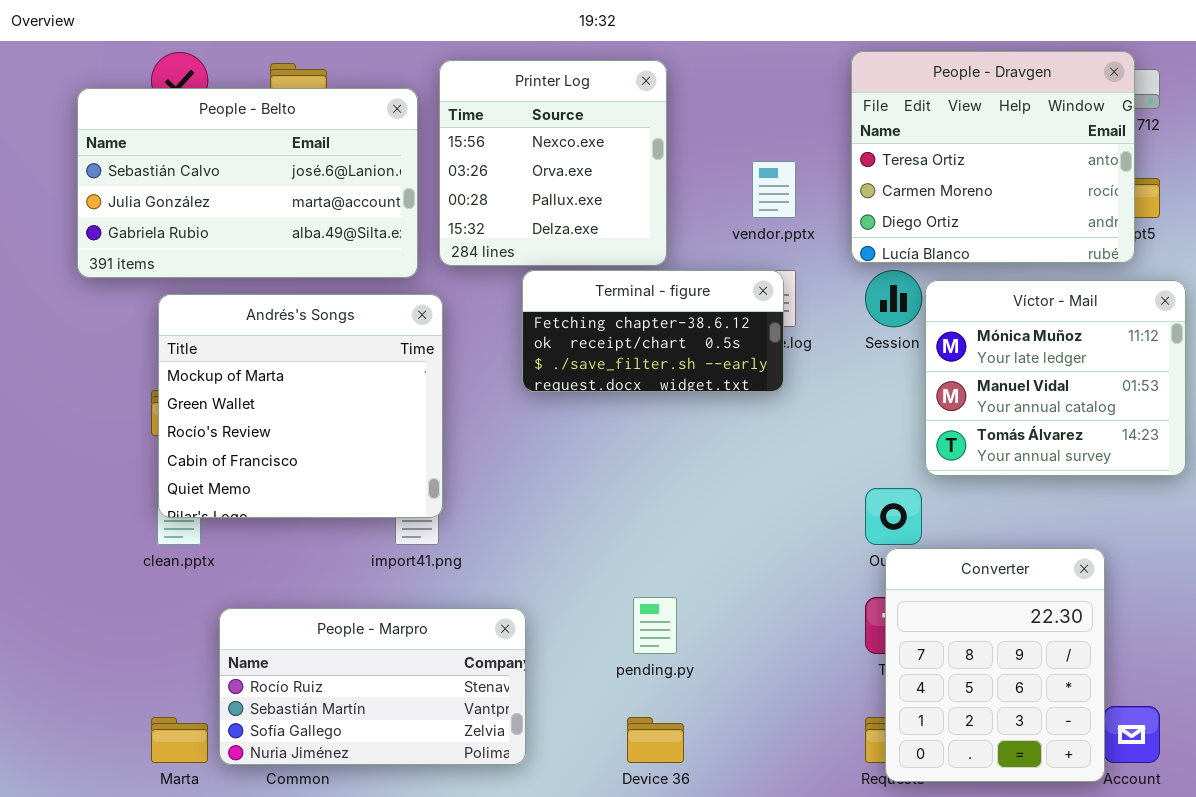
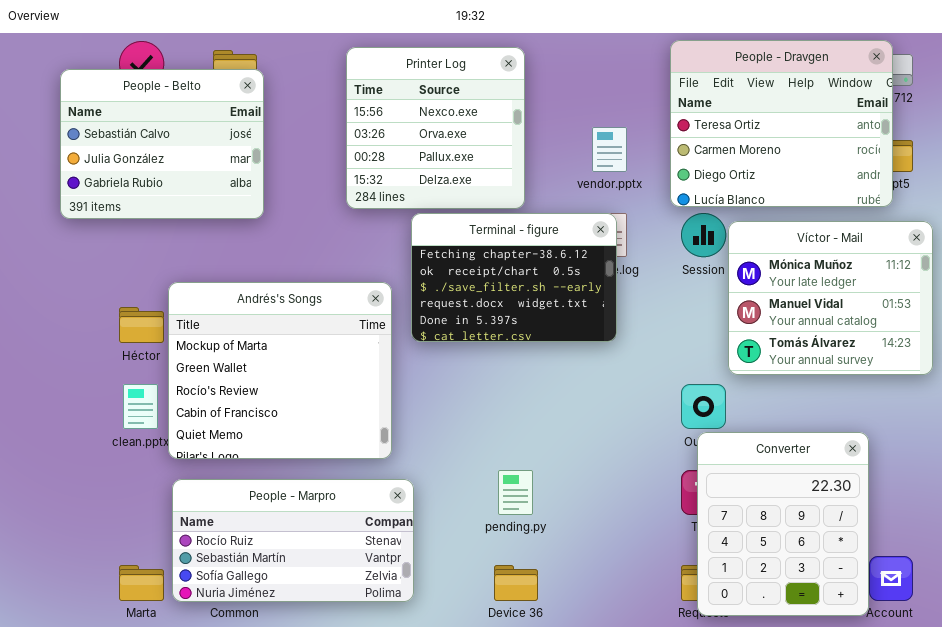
People - Belto: [77,88,418,278] -> [60,69,264,219], resized
Terminal - figure: [522,270,784,392] -> [411,213,617,342], resized
Andrés's Songs: [158,294,443,518] -> [168,282,392,459], moved

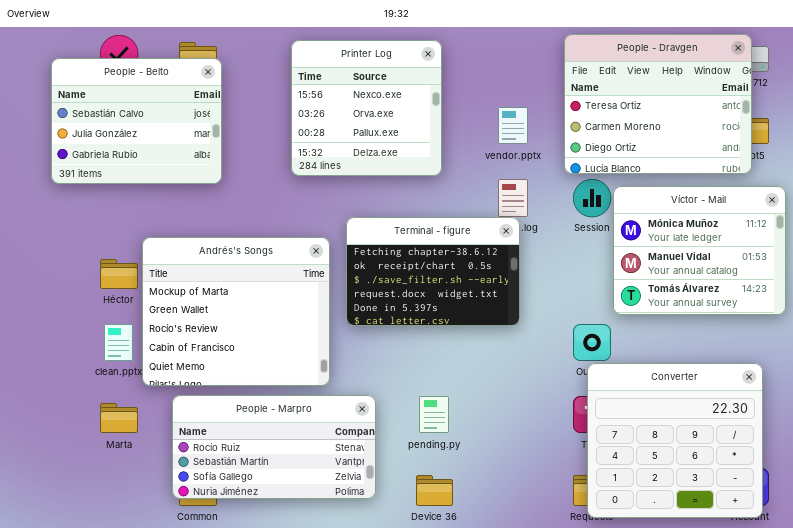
Terminal - figure: [411,213,617,342] -> [346,217,520,326], moved
Converter: [697,432,869,616] -> [587,363,763,518], resized
People - Marpro: [172,479,414,602] -> [172,395,376,499], moved
Marta: [119,565,164,601] -> [100,403,138,433], moved

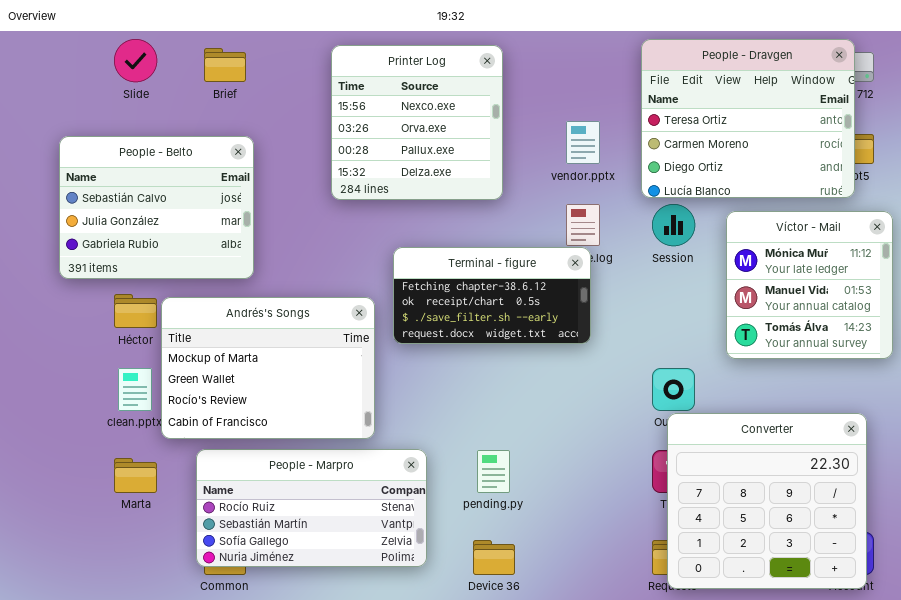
People - Belto: [51,58,222,184] -> [59,136,254,279], moved
Víctor - Mail: [613,186,786,315] -> [726,211,893,359], resized
Terminal - figure: [346,217,520,326] -> [393,247,591,344], resized
Andrés's Songs: [142,237,330,386] -> [161,297,375,439], resized

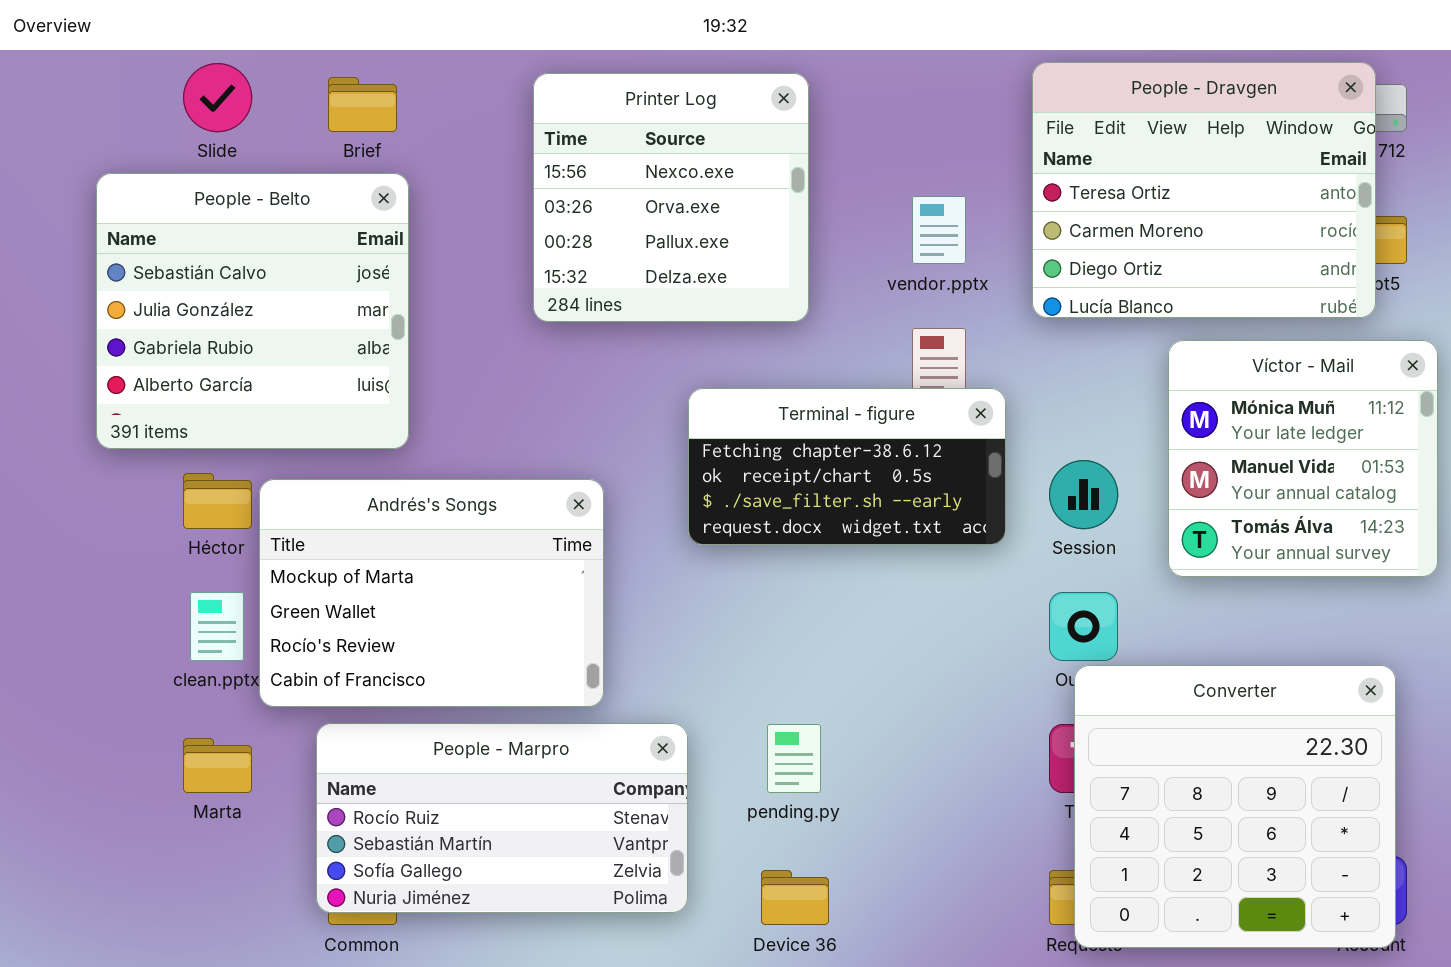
People - Belto: [59,136,254,279] -> [96,173,409,449], resized
Session: [652,204,695,246] -> [1049,460,1118,529], moved
Terminal - figure: [393,247,591,344] -> [688,388,1006,545], moved

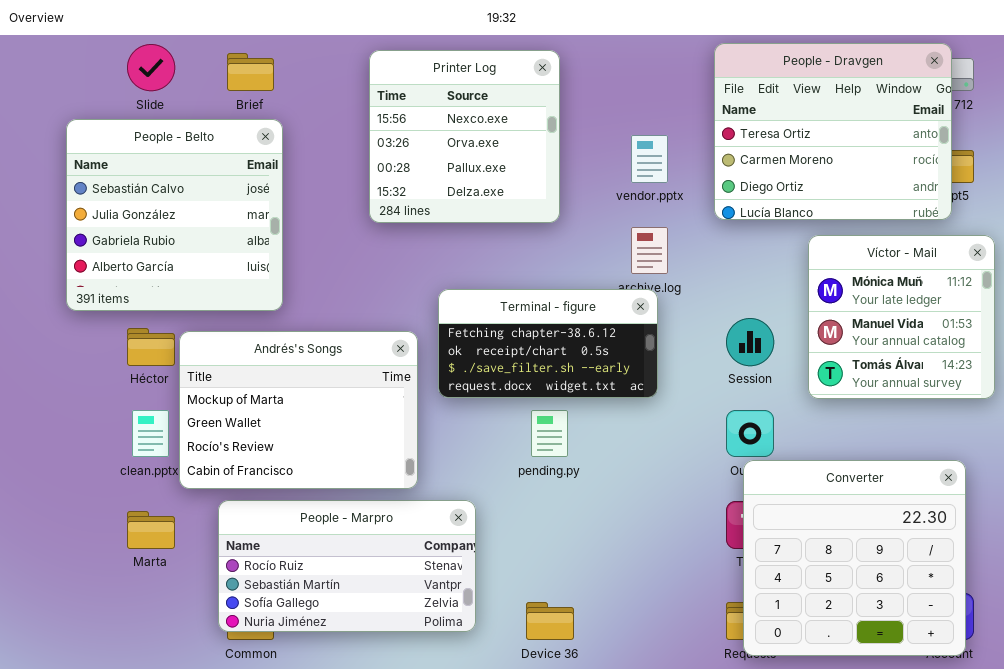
Terminal - figure: [688,388,1006,545] -> [438,289,658,398], moved
pending.py: [767,724,821,793] -> [531,410,568,457], moved

